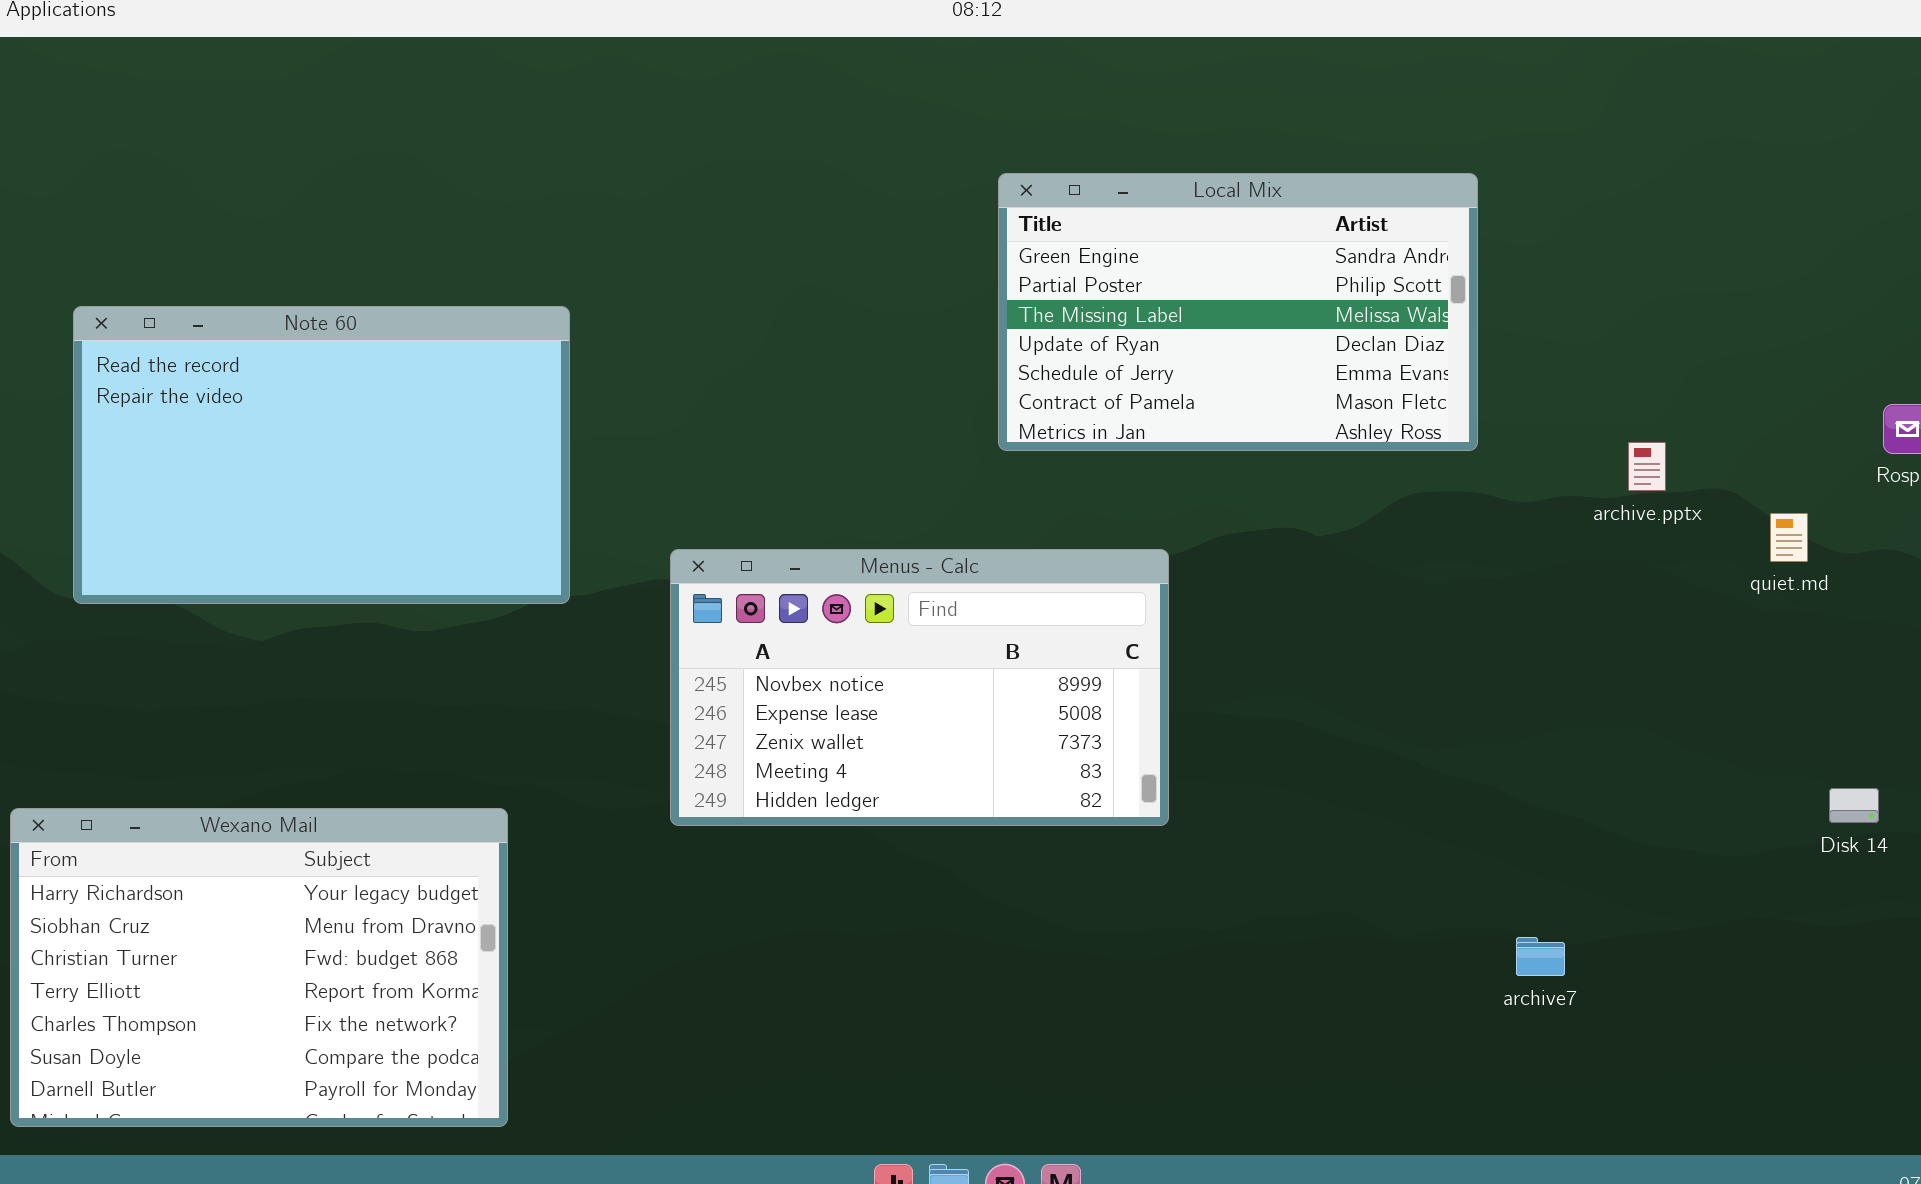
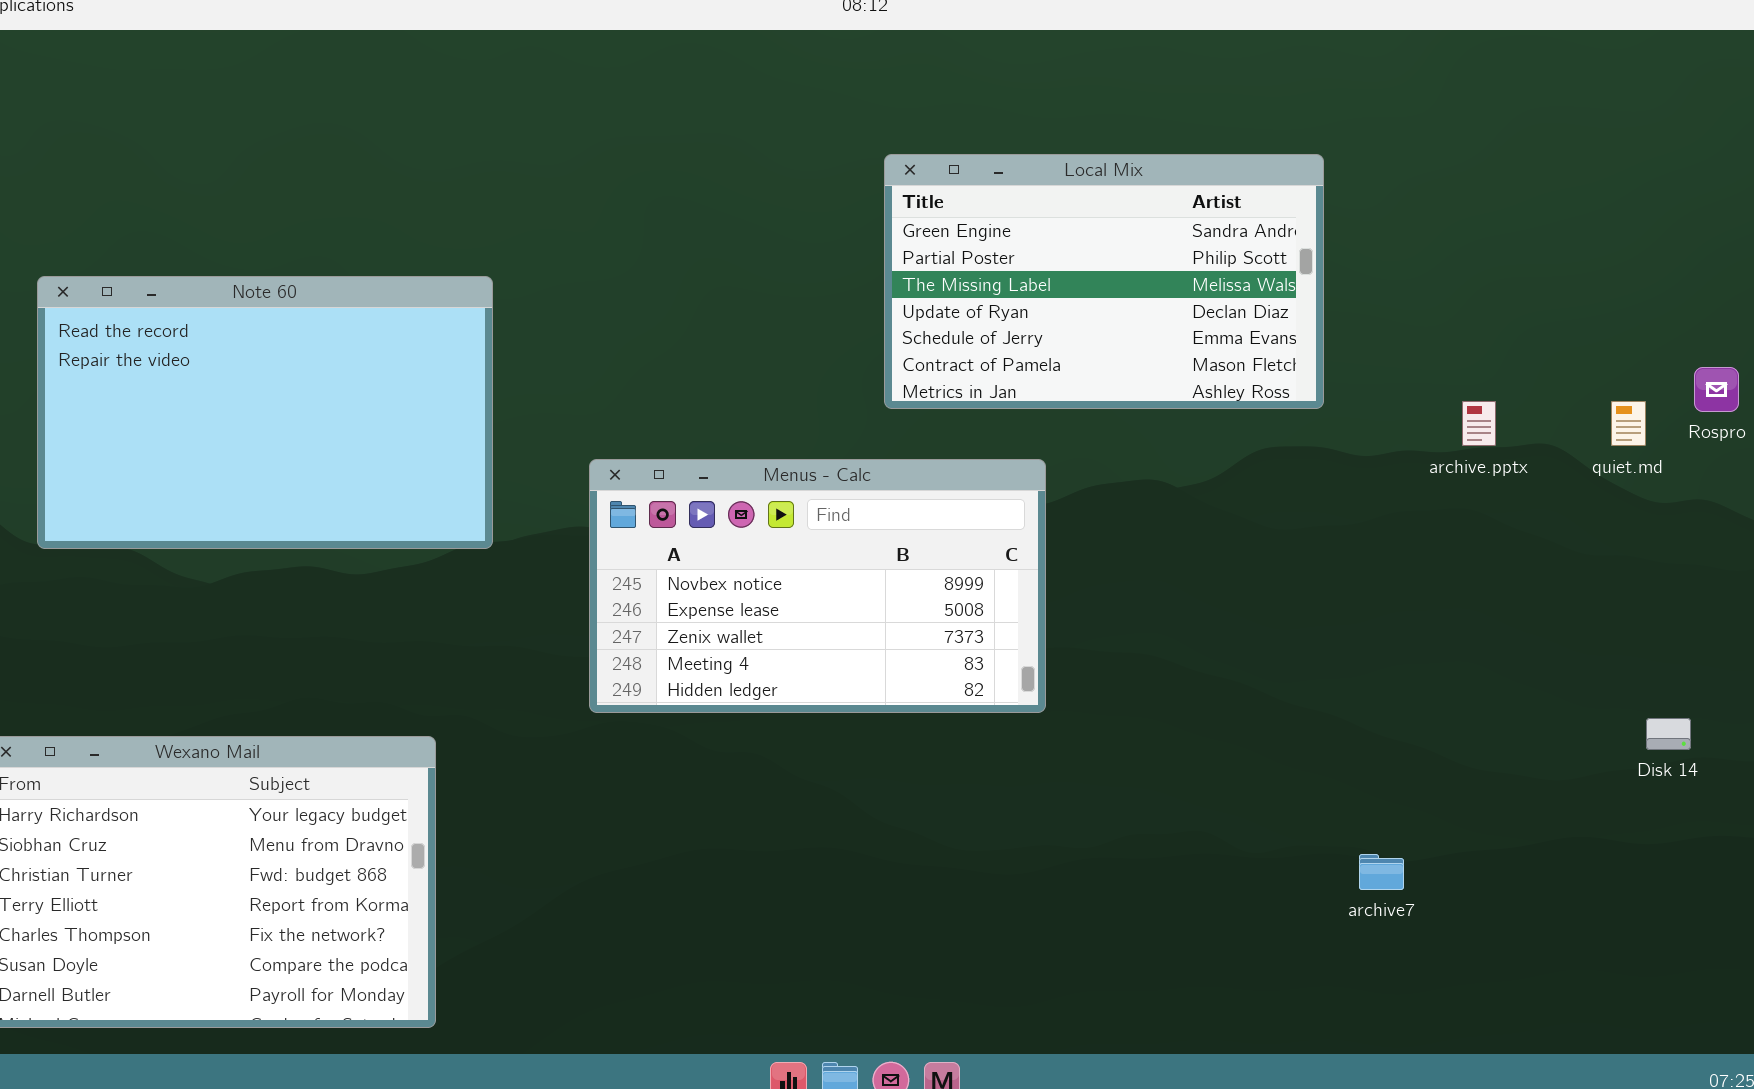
quiet.md: [1770,513,1808,562] -> [1611,401,1646,446], moved
Menus - Calc: [670,549,1169,826] -> [589,459,1046,713], moved

